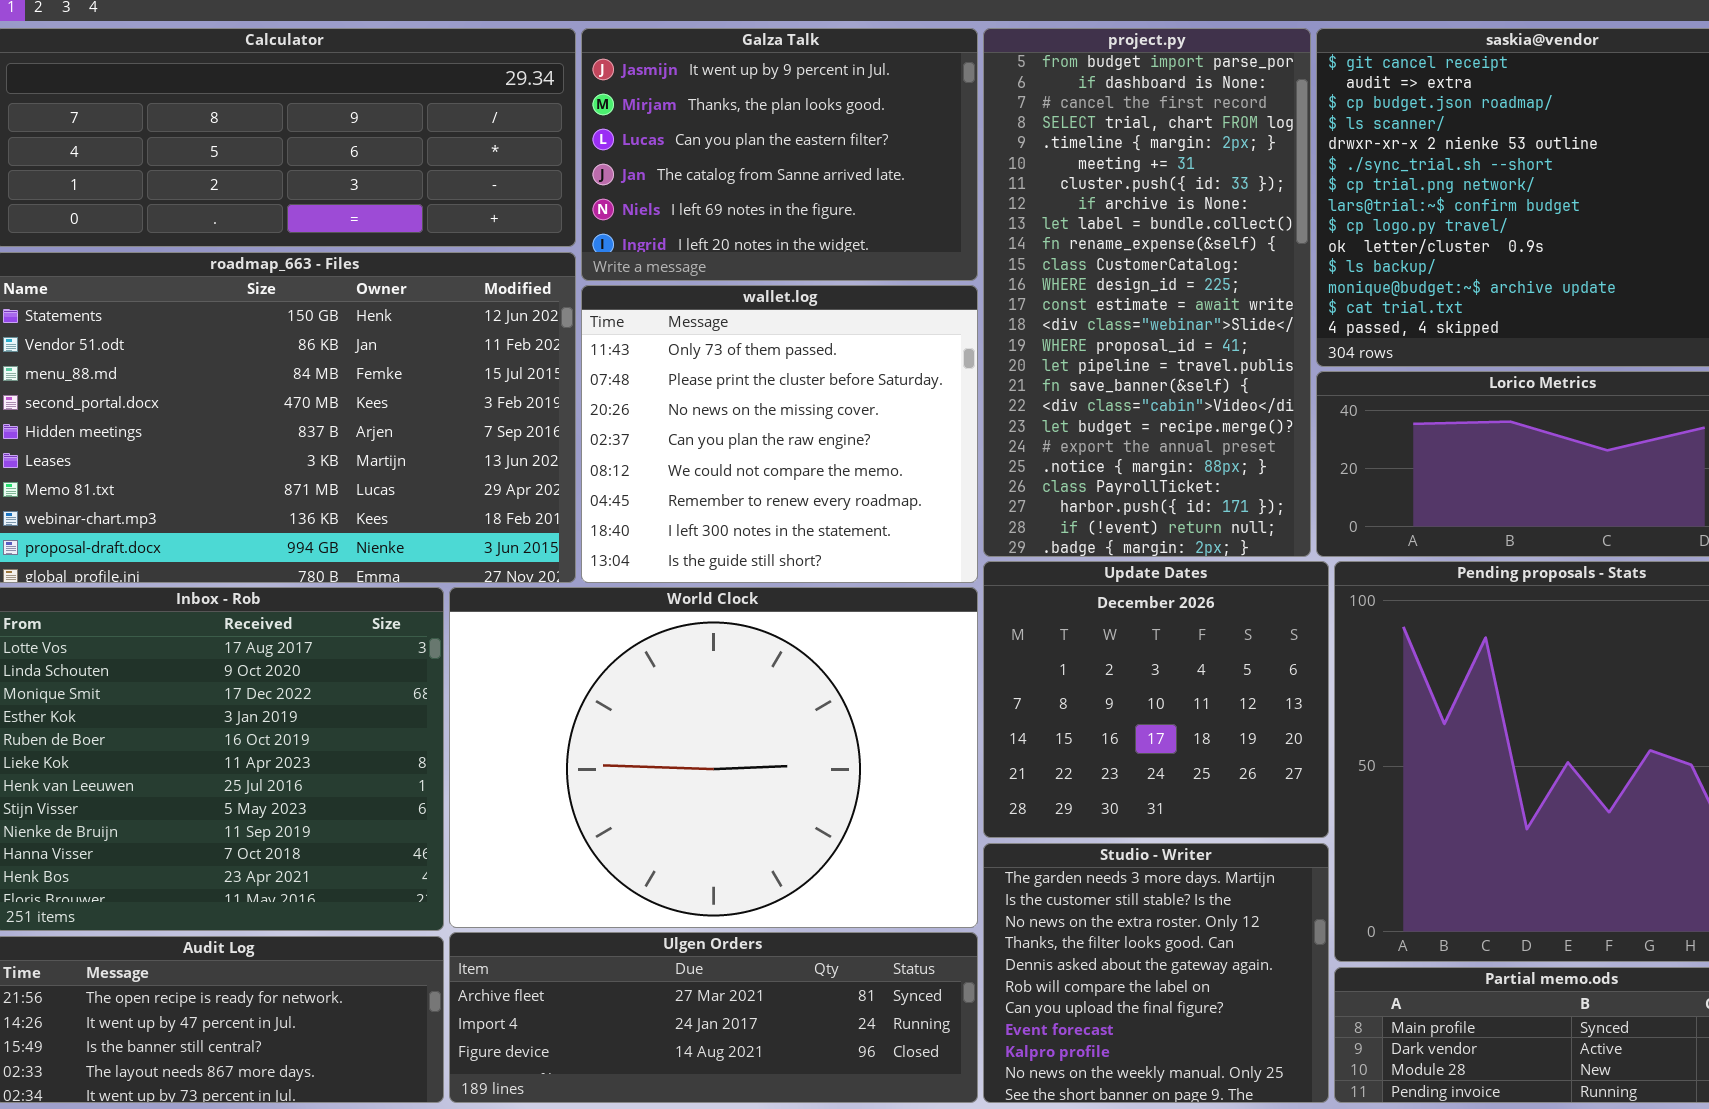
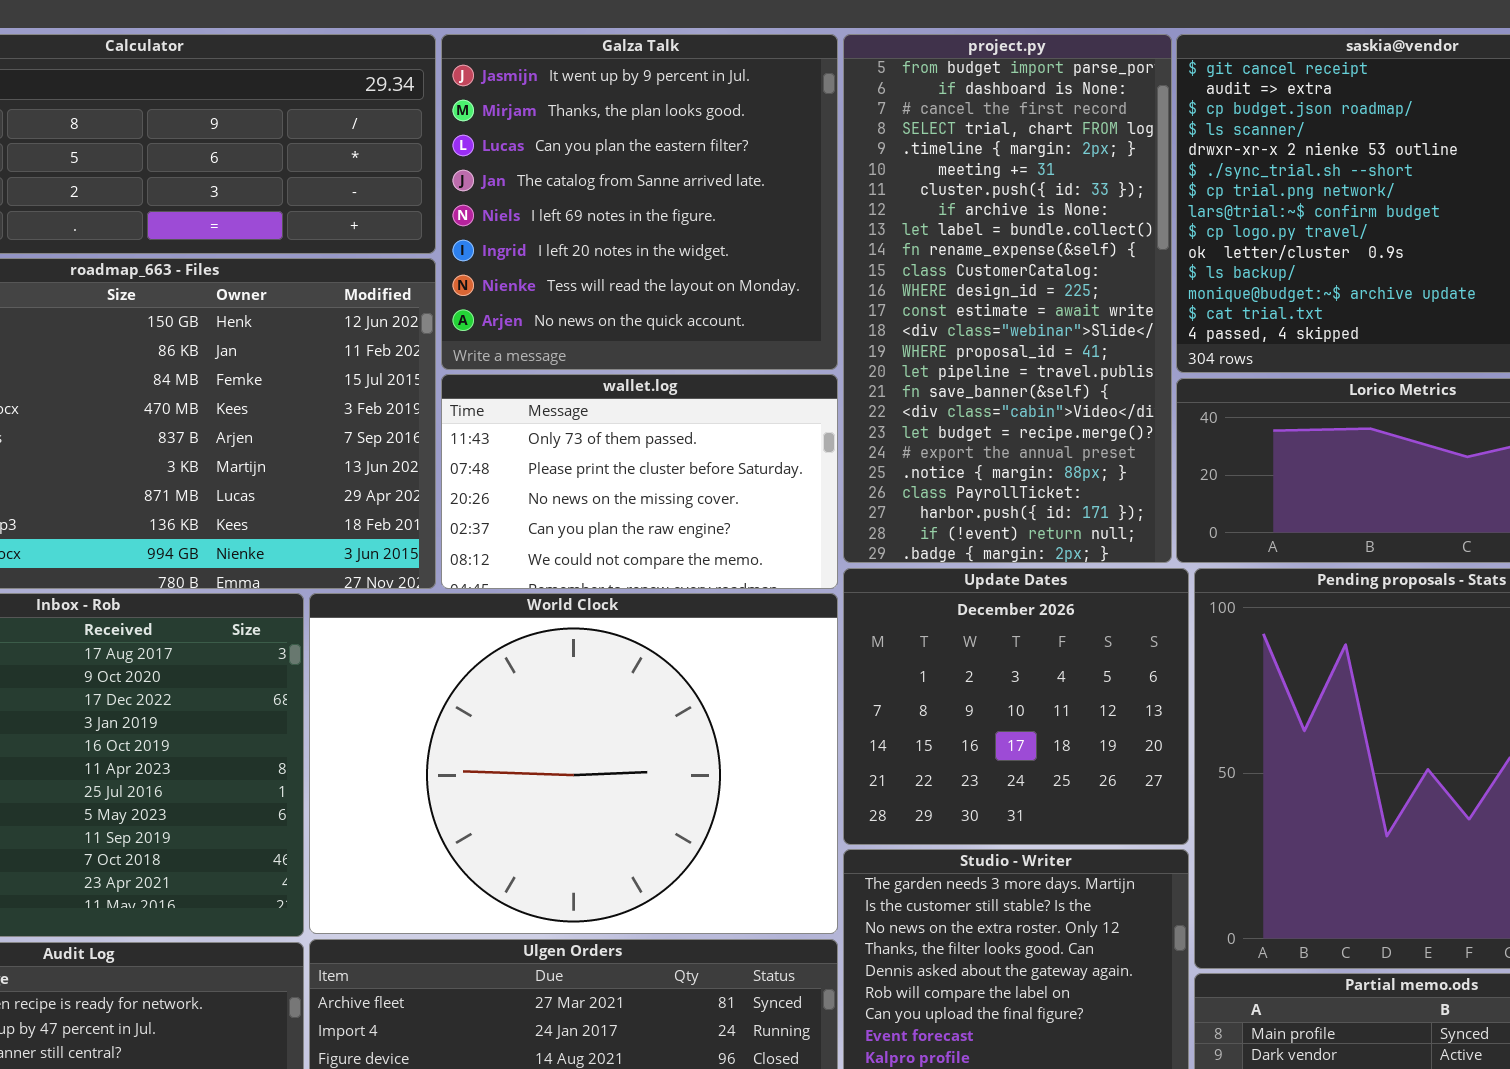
Galza Talk: [581,28,978,281] -> [441,34,838,370], resized
wallet.log: [581,285,978,583] -> [441,374,838,589], resized

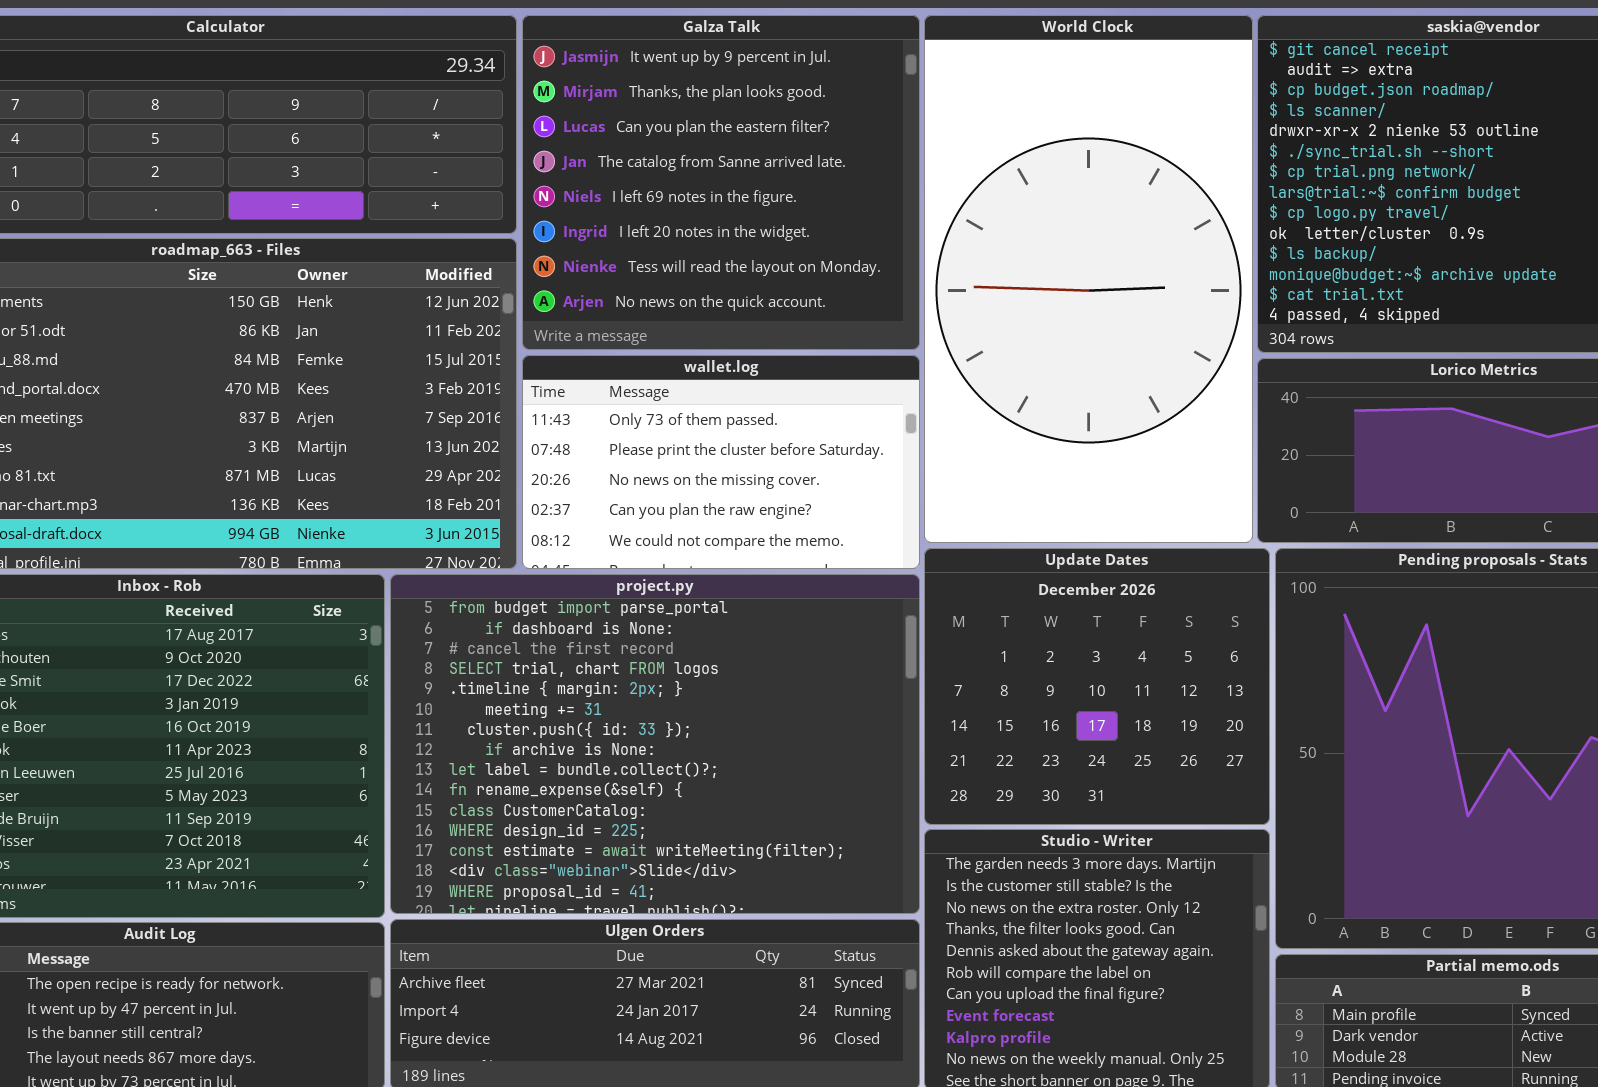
project.py: [843,34,1172,563] -> [390,574,920,914], moved, resized
World Clock: [309,593,838,934] -> [924,15,1253,543], moved, resized

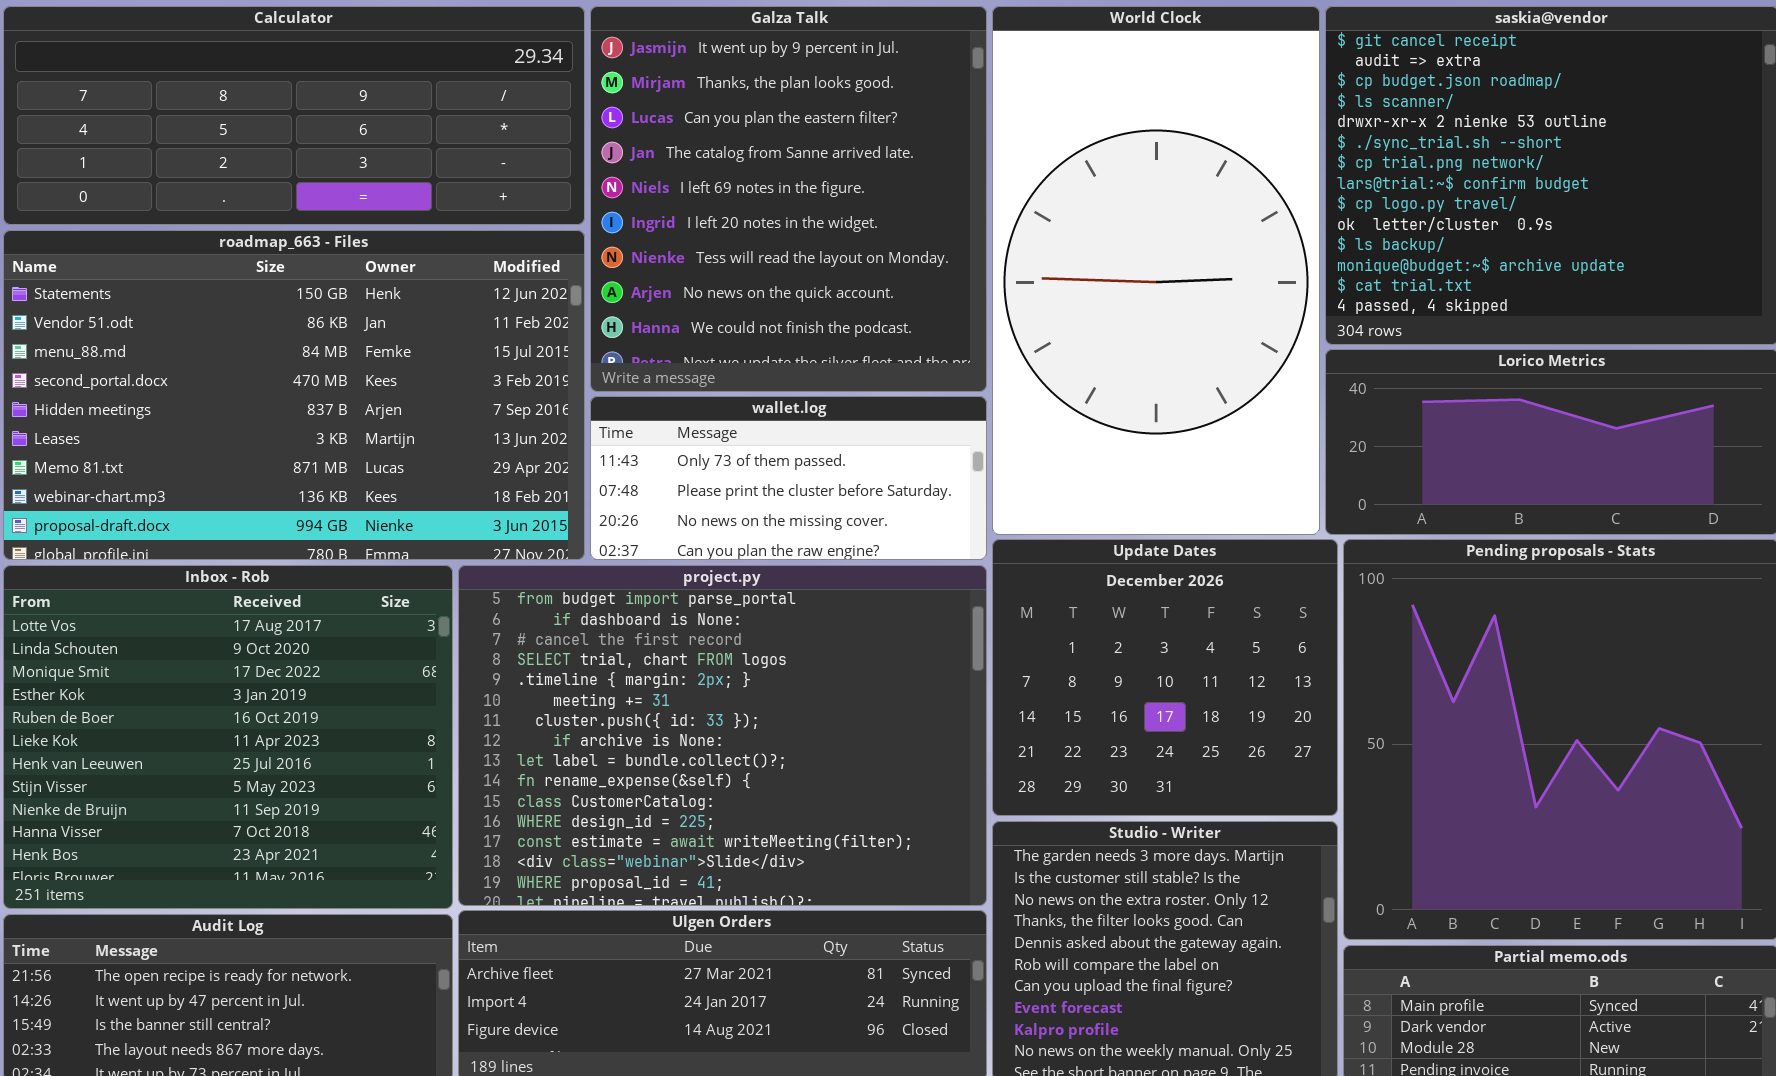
Galza Talk: [522,15,920,350] -> [590,6,987,392], resized
wallet.log: [522,355,920,569] -> [590,396,987,560], resized

